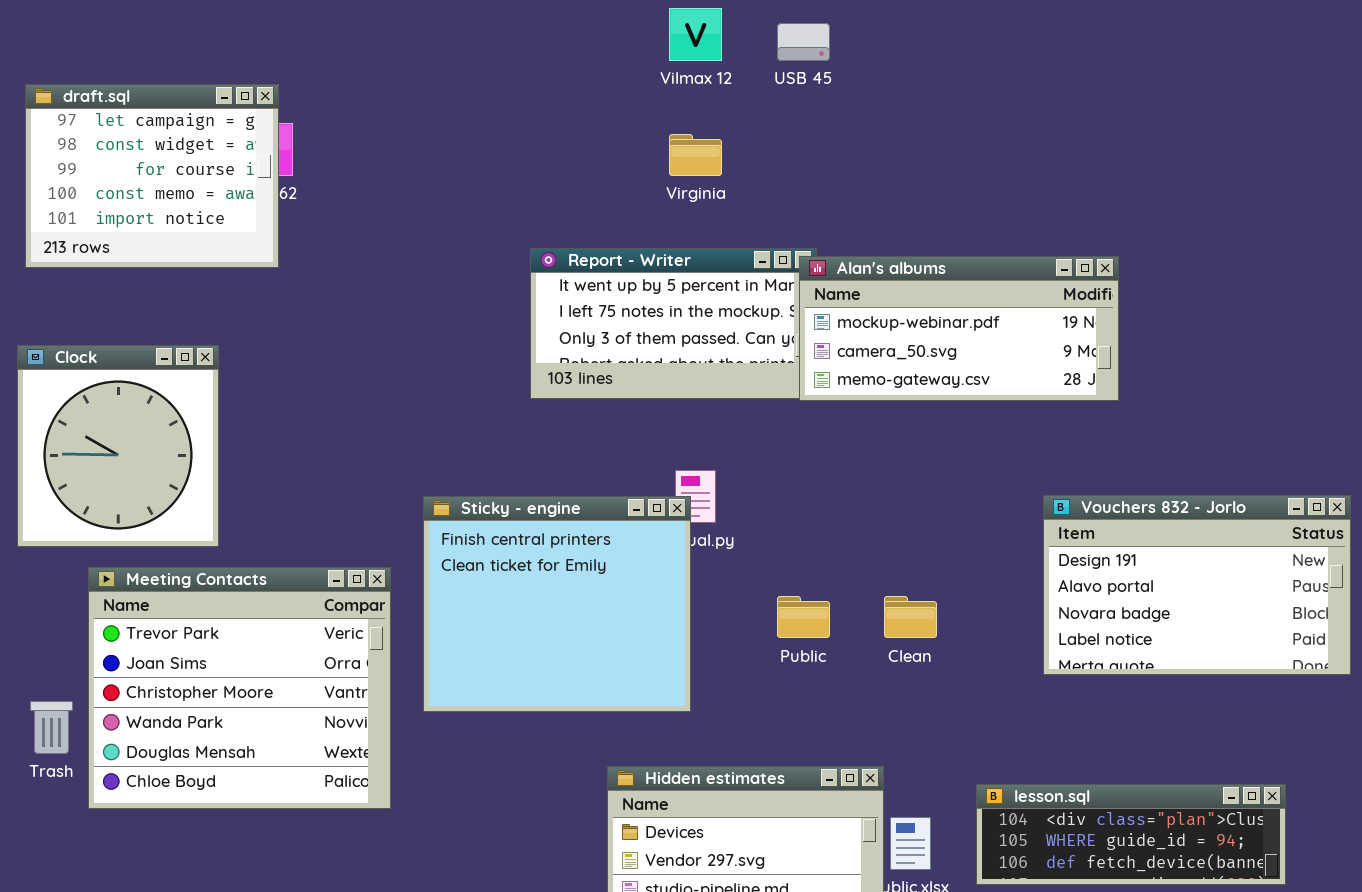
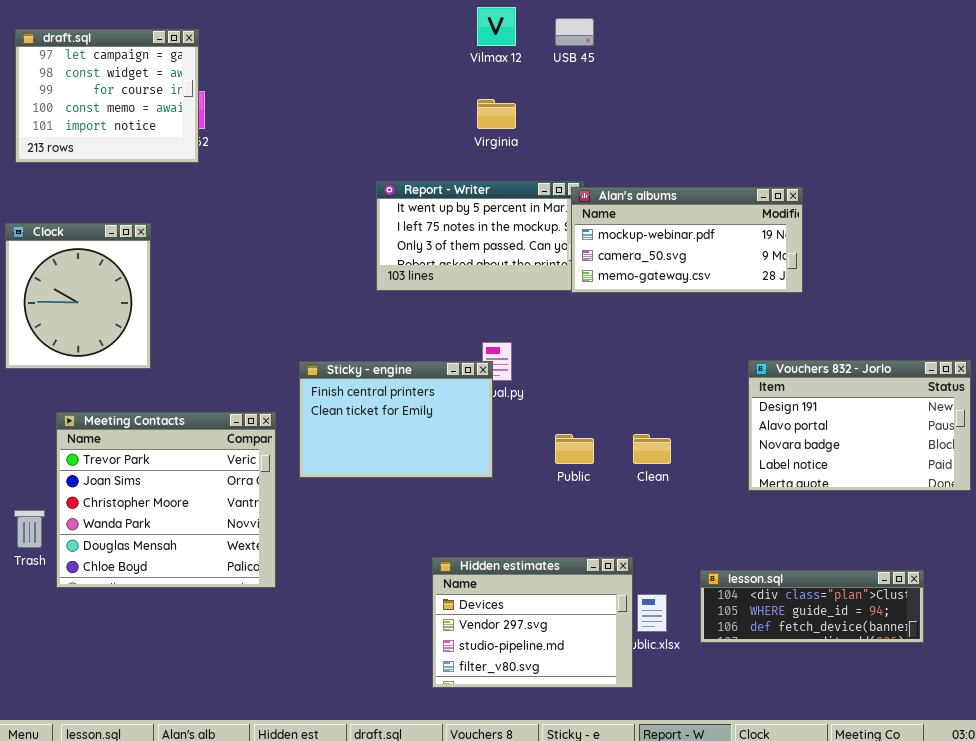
draft.sql: [25,84,279,268] -> [15,29,199,163], moved
Clock: [17,345,219,547] -> [5,223,151,369], moved
Sticky - engine: [423,496,691,712] -> [299,361,493,478], resized

